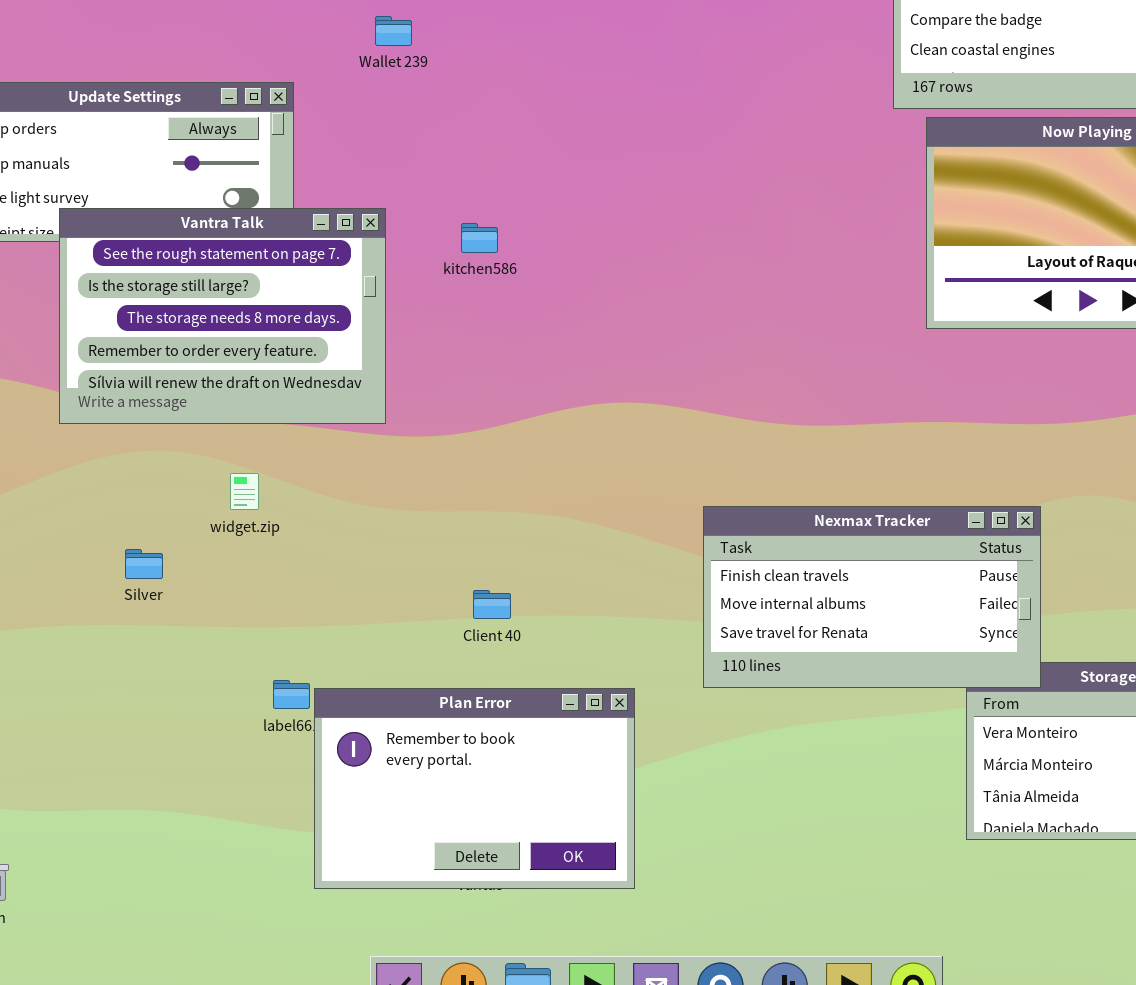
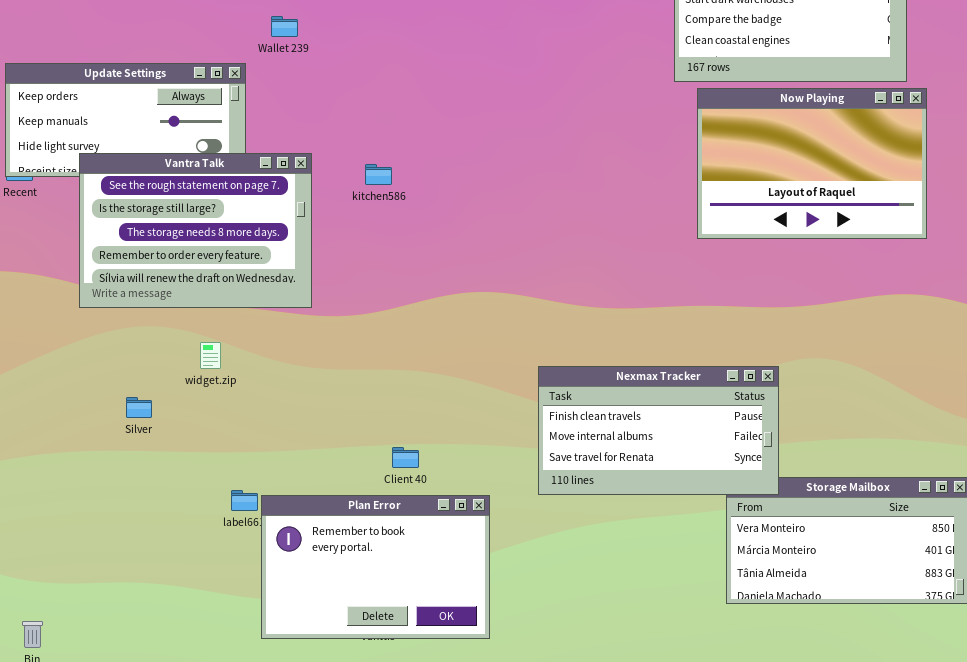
Wallet 239: [375,16,412,46] -> [271,16,298,37], moved
Client 40: [473,590,511,619] -> [392,447,419,468], moved

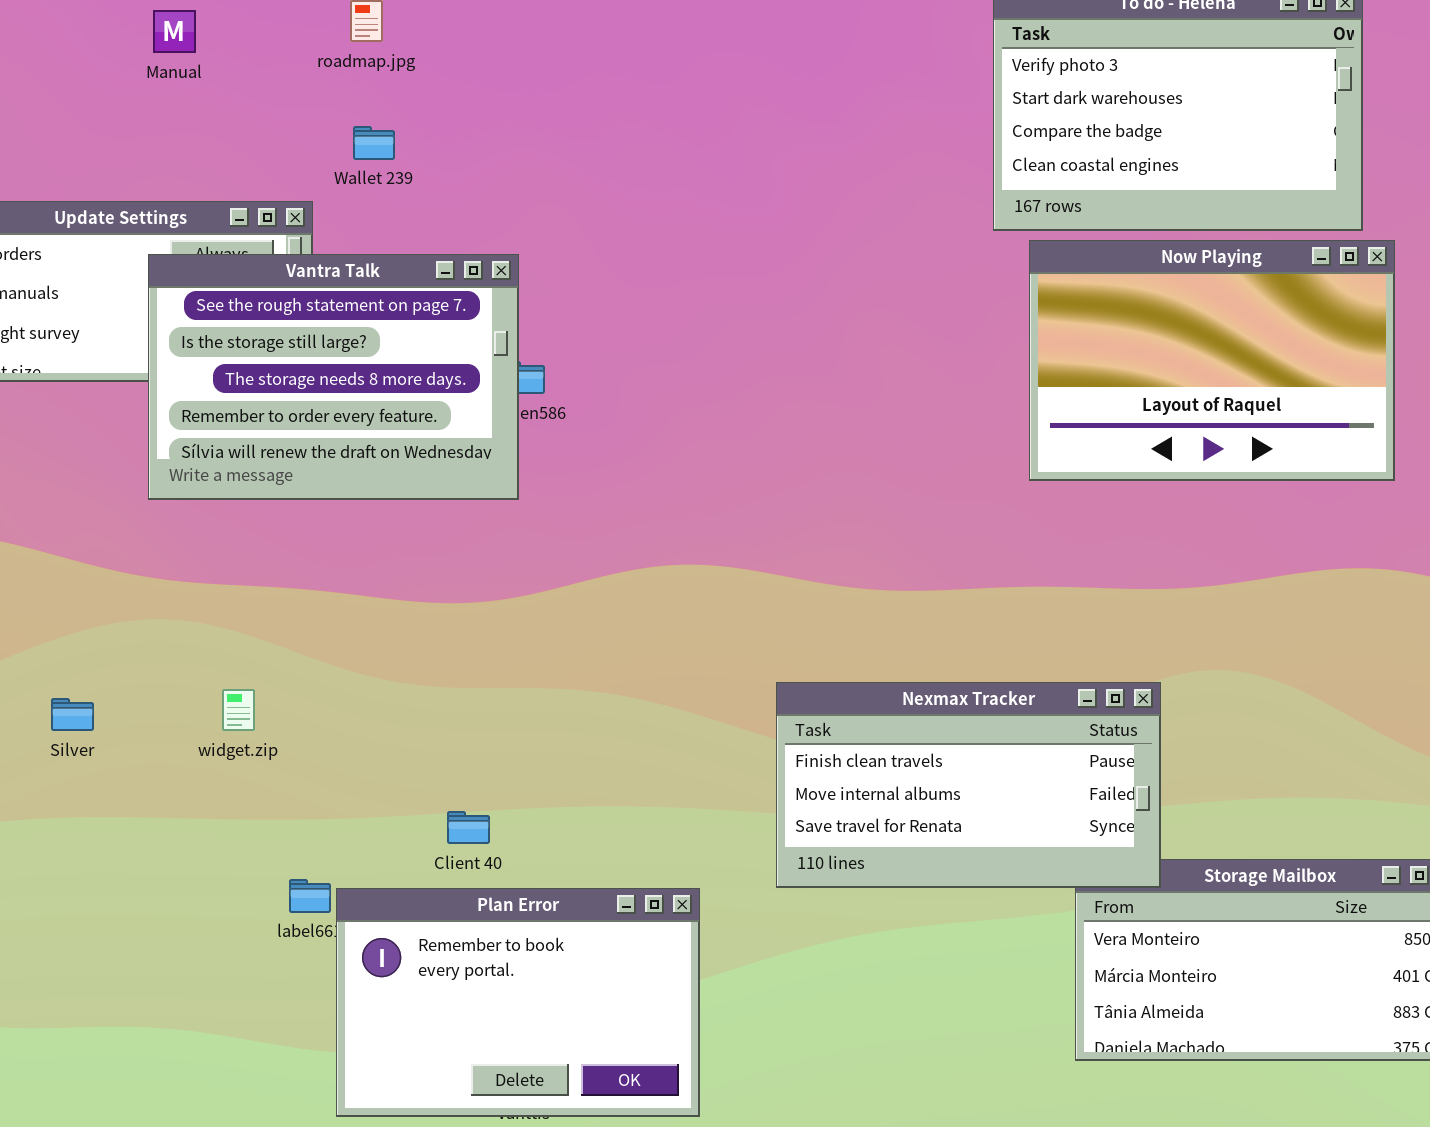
Vantra Talk: [79,153,312,308] -> [148,254,519,500], moved
widget.zip: [200,342,221,369] -> [222,689,255,731], moved
Silver: [126,397,152,418] -> [51,698,94,731], moved
Client 40: [392,447,419,468] -> [447,811,490,844], moved

